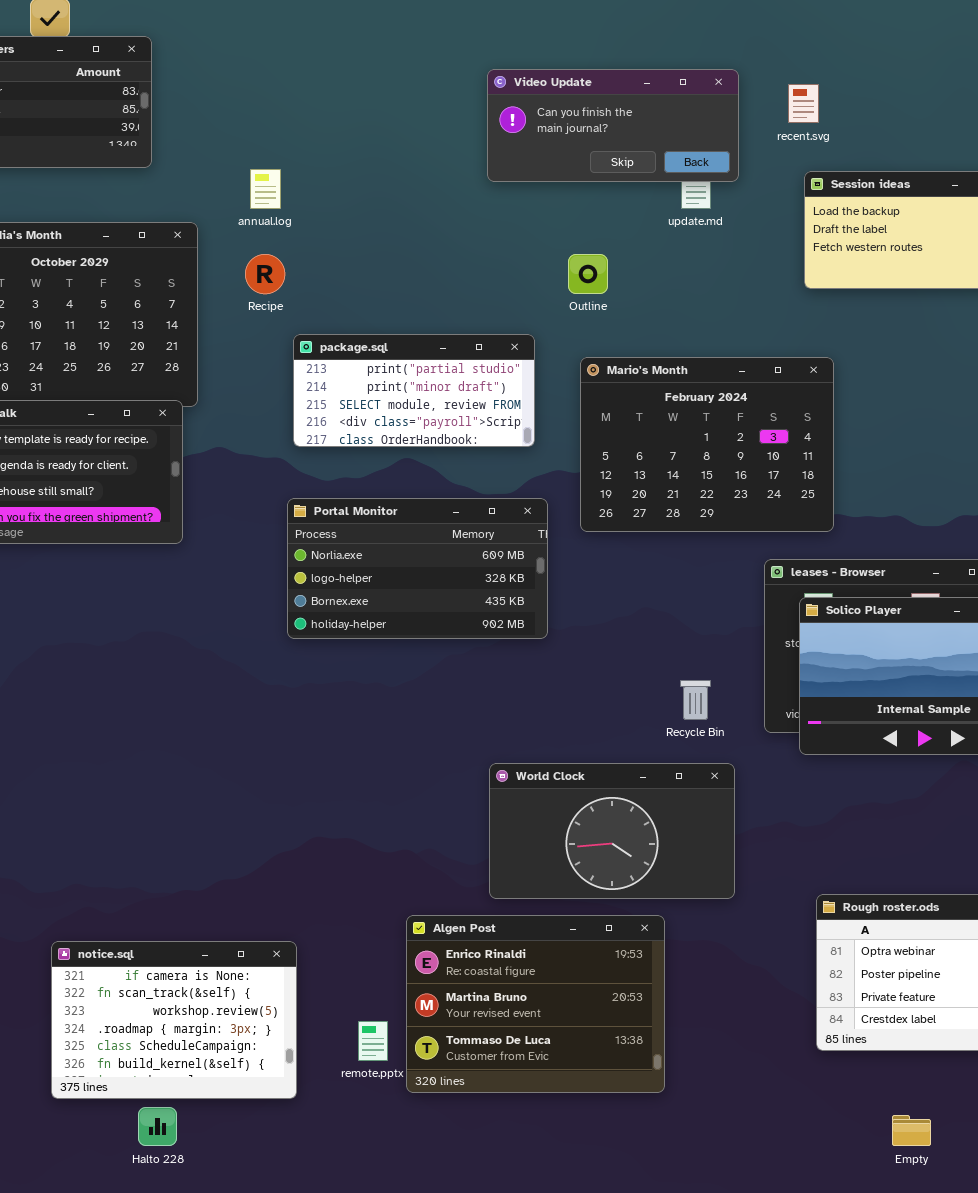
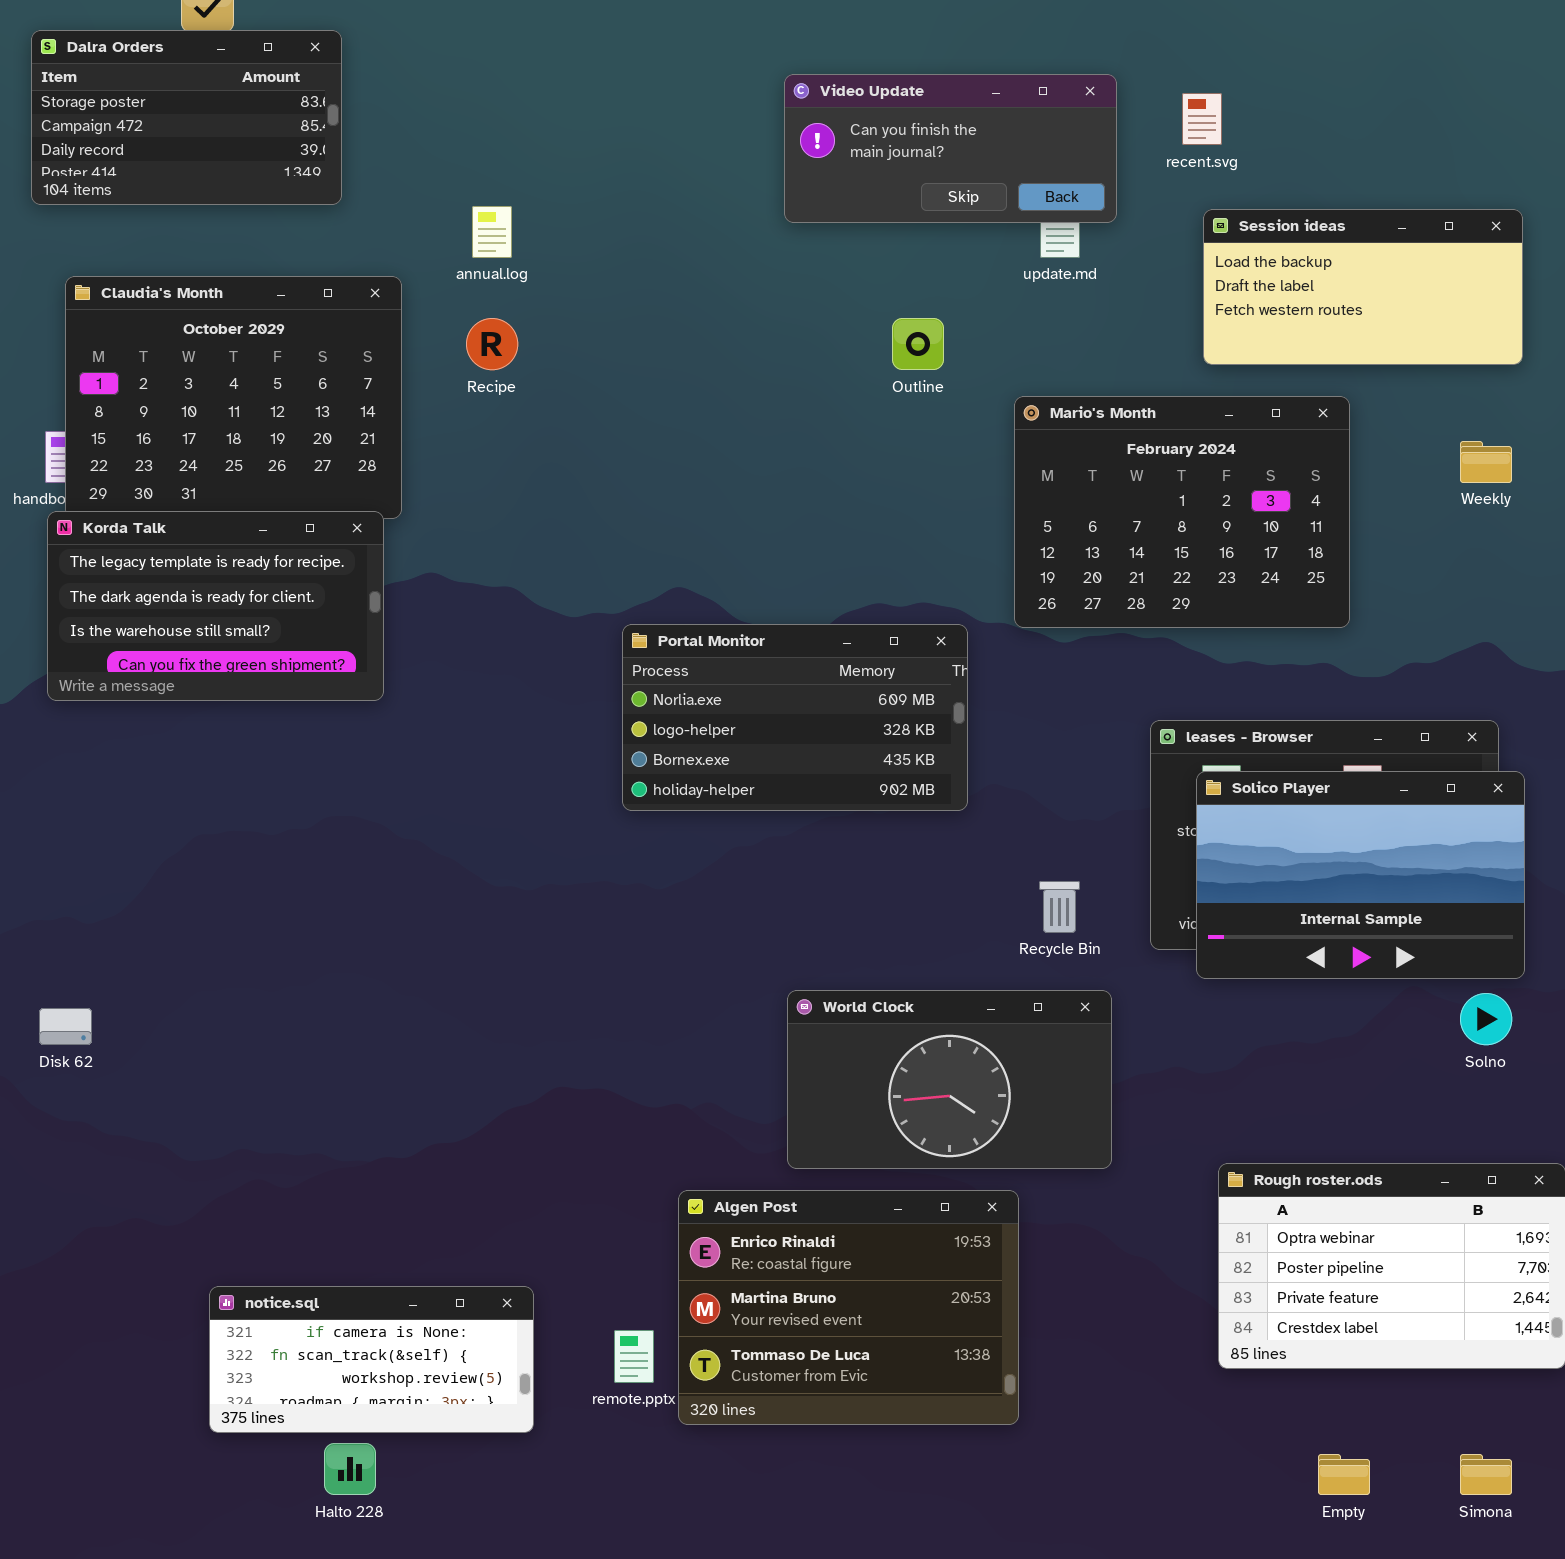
package.sql: [293,334,535,447] -> none, closed
Mario's Month: [580,357,834,532] -> [1014,396,1350,628], moved
Portal Monitor: [287,498,548,639] -> [622,624,968,811], moved
notice.sql: [51,941,297,1099] -> [209,1286,534,1433], resized

